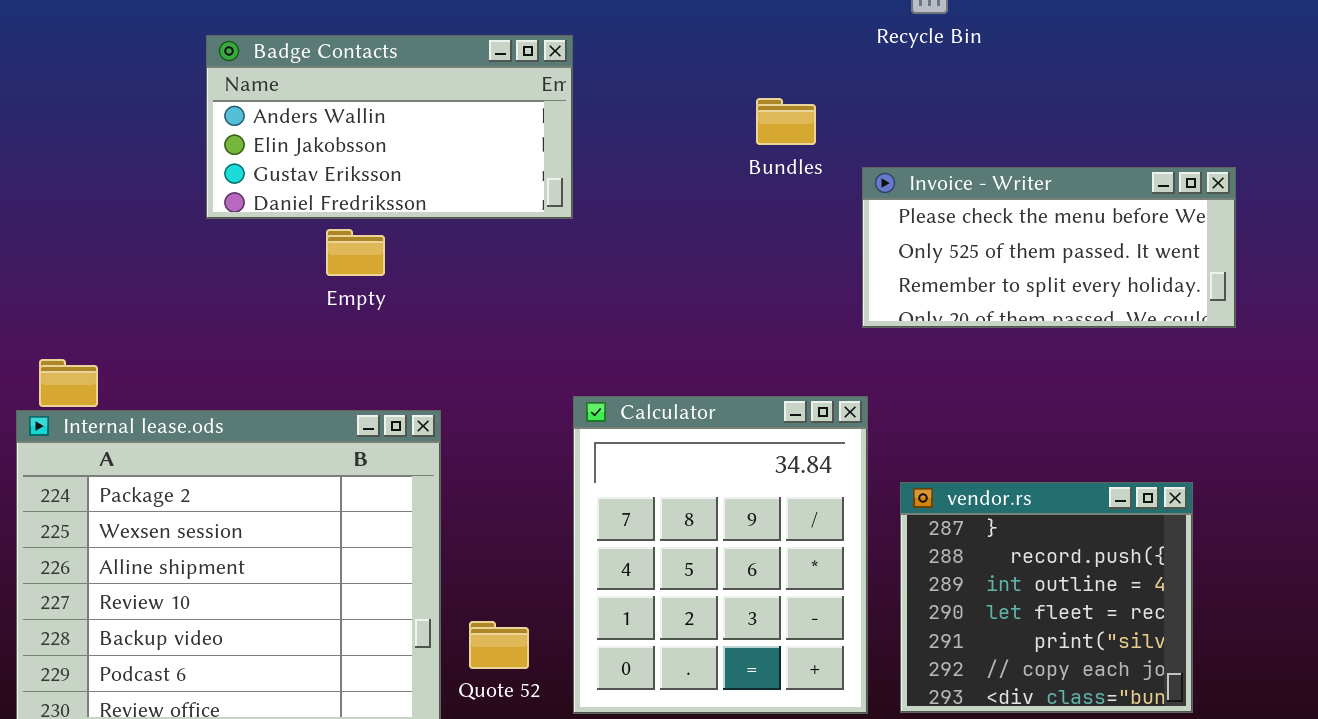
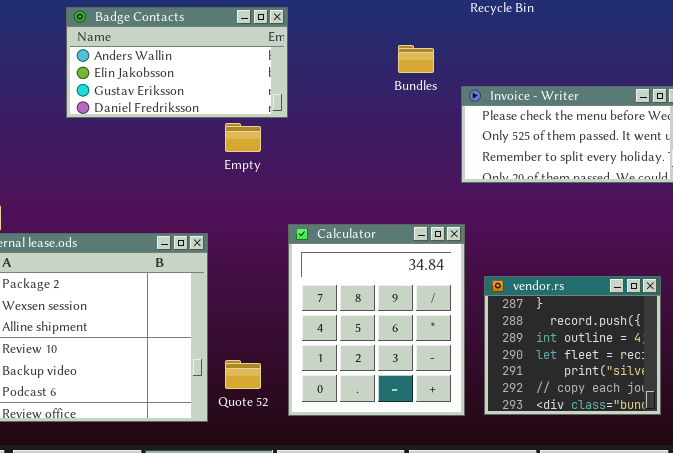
Empty: [326,229,385,276] -> [225,123,261,152], moved

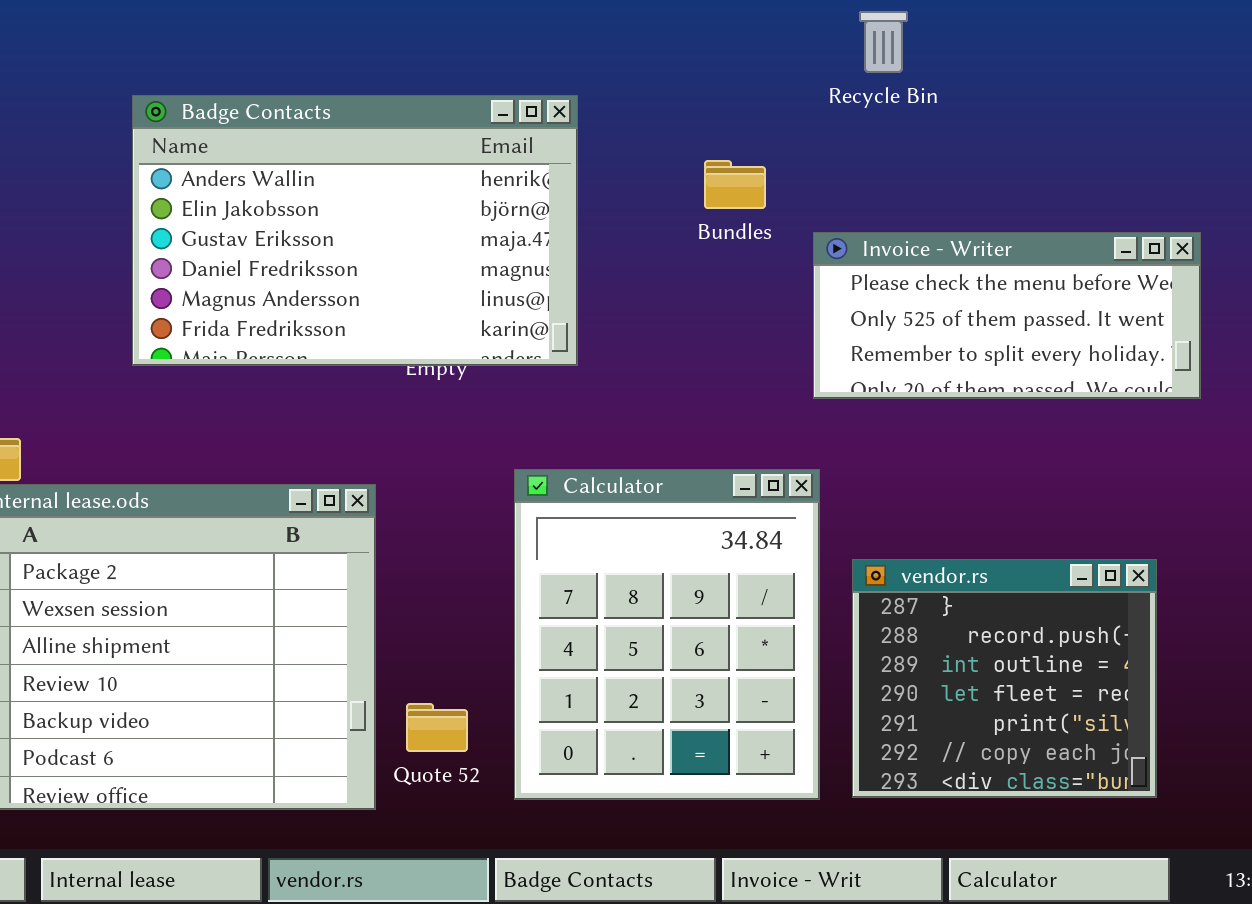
Badge Contacts: [66,7,288,118] -> [132,95,578,366], resized

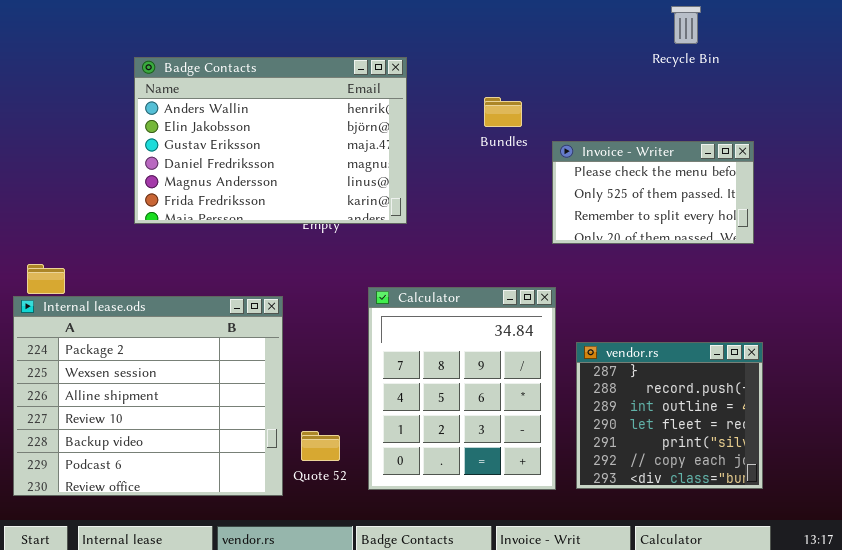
Recycle Bin: [859,11,908,73] -> [671,6,701,44], moved
Invoice - Writer: [813,232,1201,399] -> [552,141,754,244], resized

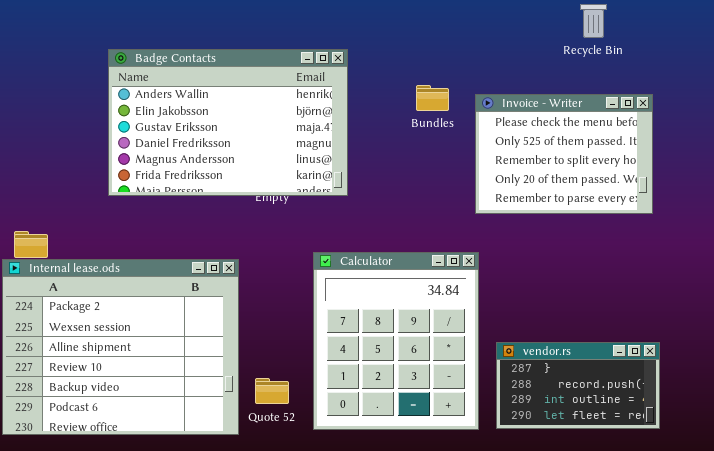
Invoice - Writer: [552,141,754,244] -> [475,94,653,214], resized
vendor.rs: [576,342,763,489] -> [496,342,660,429], resized

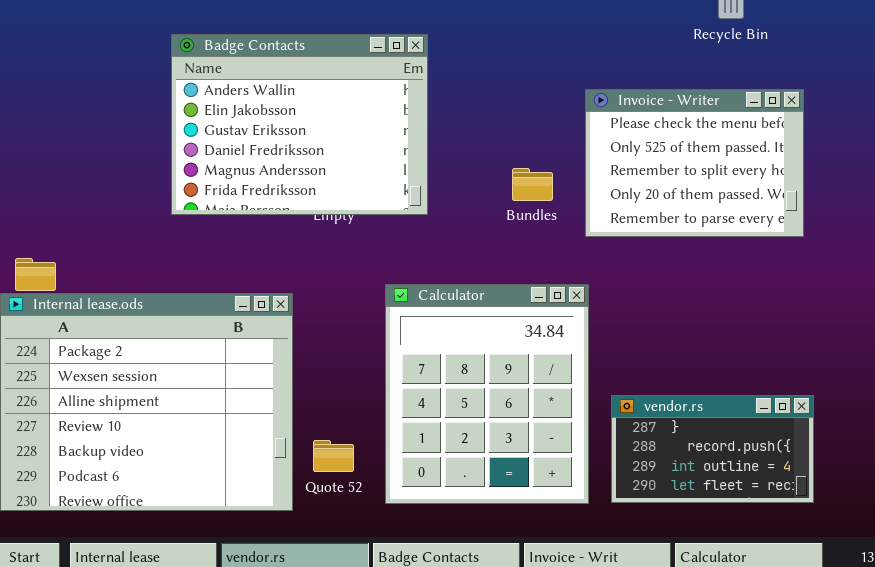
Badge Contacts: [108,49,348,196] -> [171,34,428,215], resized
Bundles: [416,85,449,111] -> [512,168,553,201], moved

